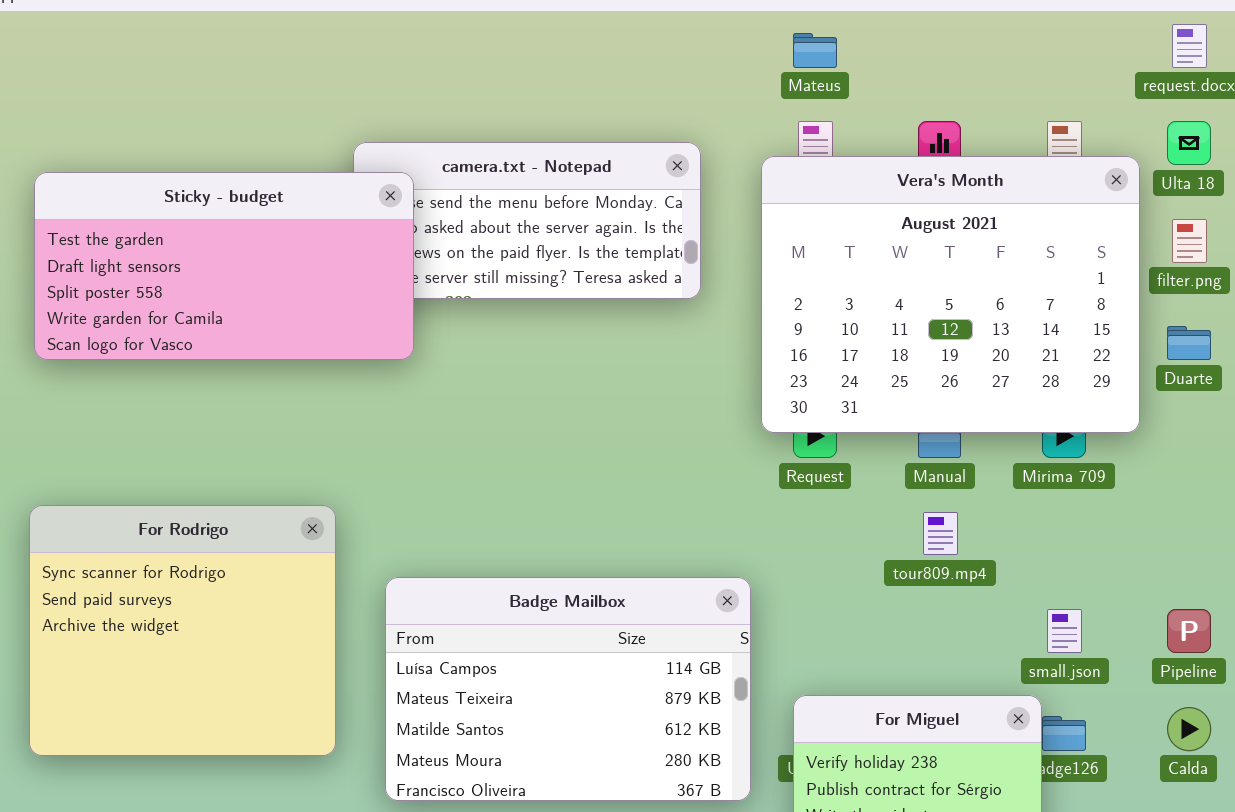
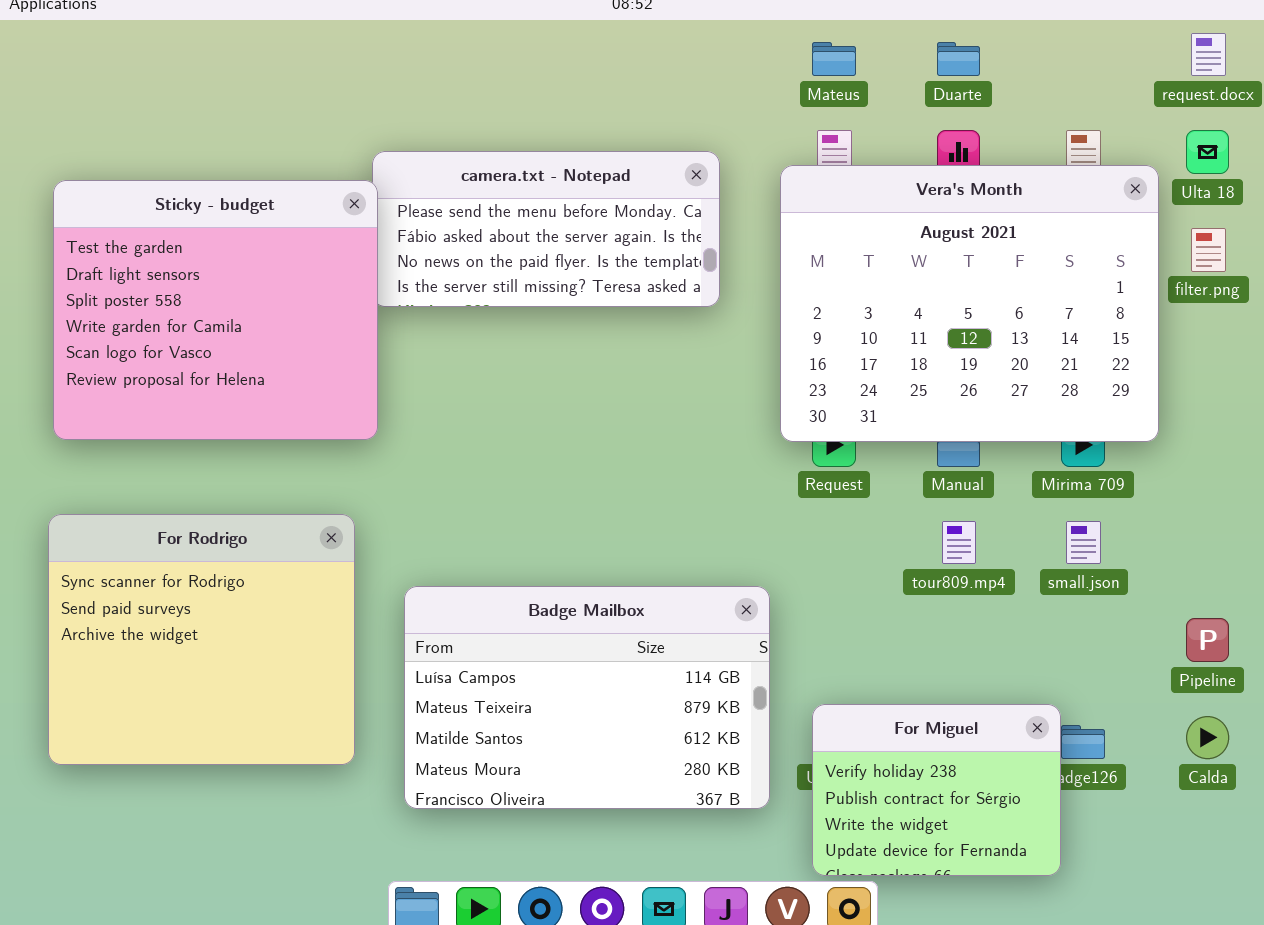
Sticky - budget: [34,172,414,360] -> [53,180,378,440], resized
Duarte: [1167,326,1211,360] -> [937,42,980,76], moved
small.json: [1047,609,1082,653] -> [1066,521,1101,564], moved

